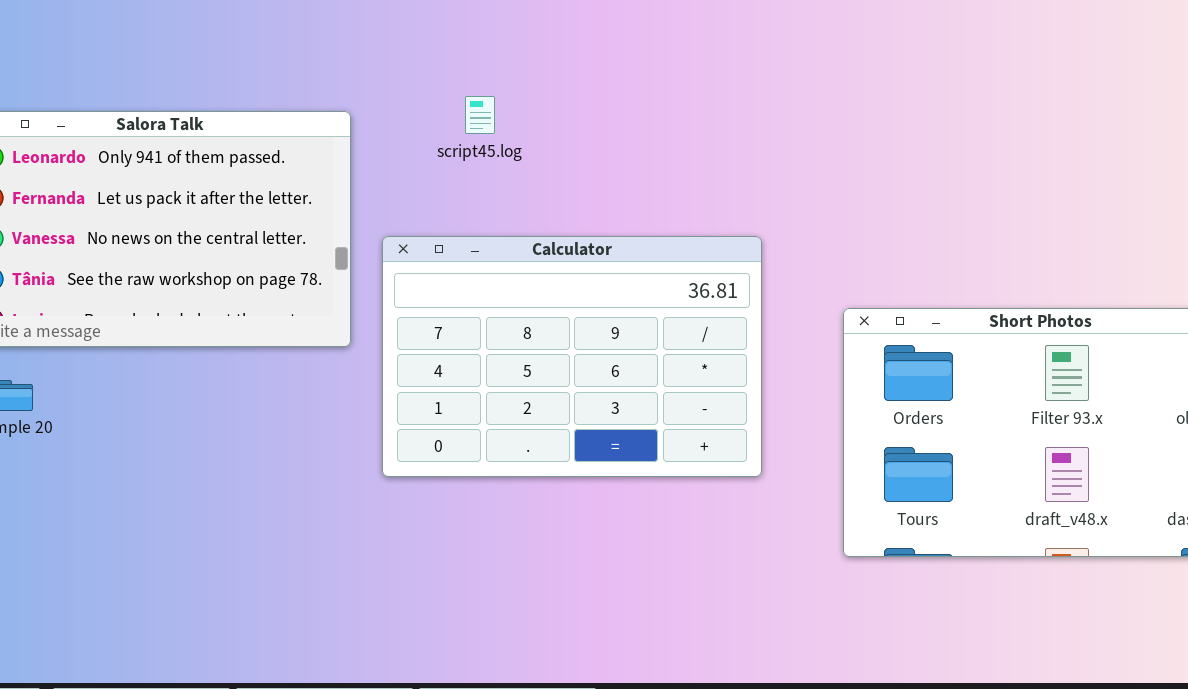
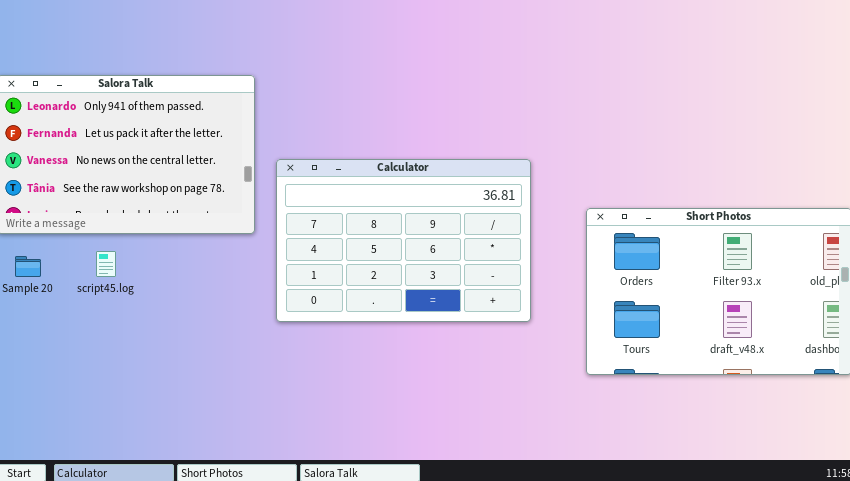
script45.log: [465,96,495,134] -> [96,251,116,277], moved

